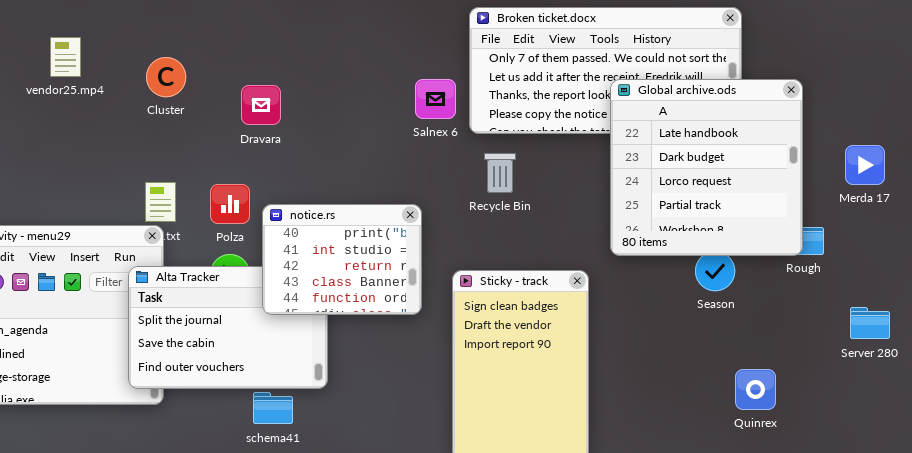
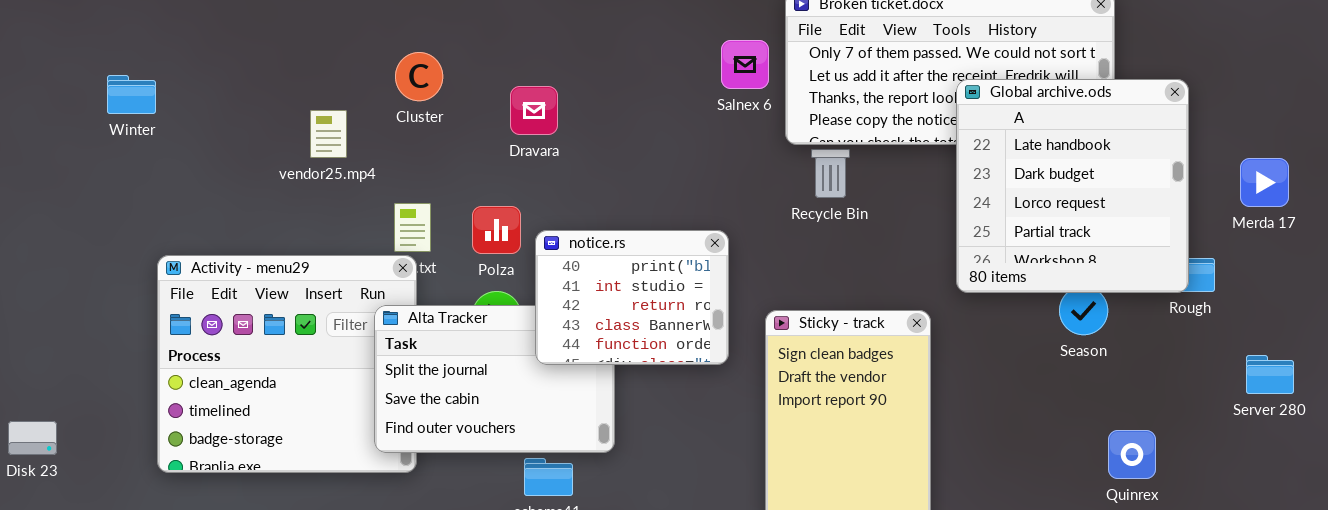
vendor25.mp4: [50,37,81,77] -> [310,110,347,158], moved
Salnex 6: [415,79,456,119] -> [721,40,769,89], moved
Recycle Bin: [484,153,516,193] -> [811,149,850,198], moved

